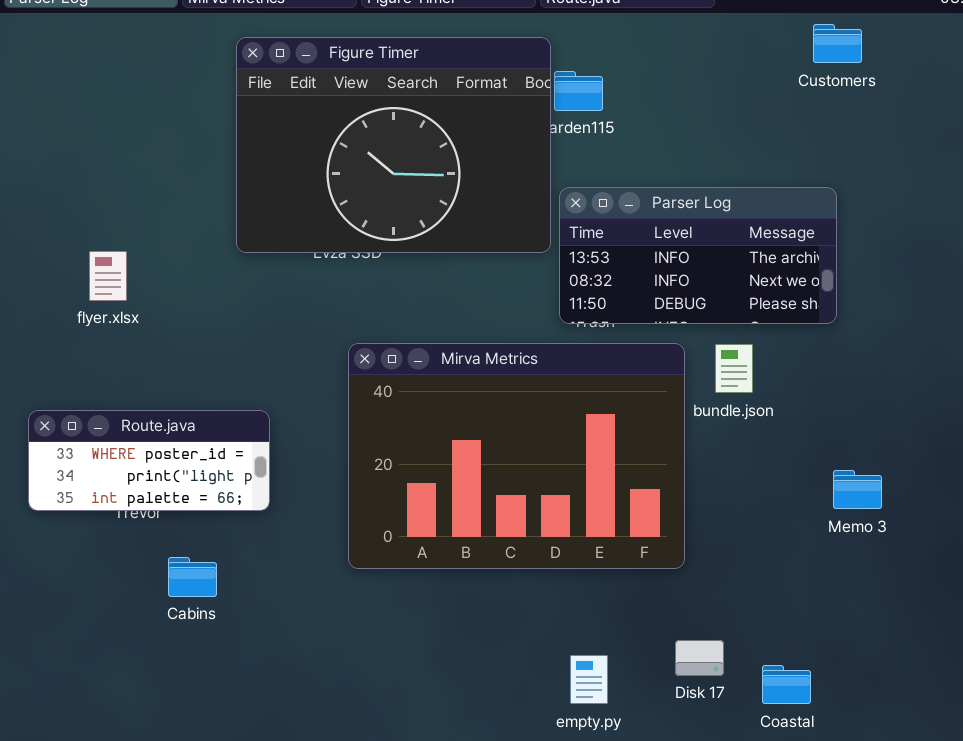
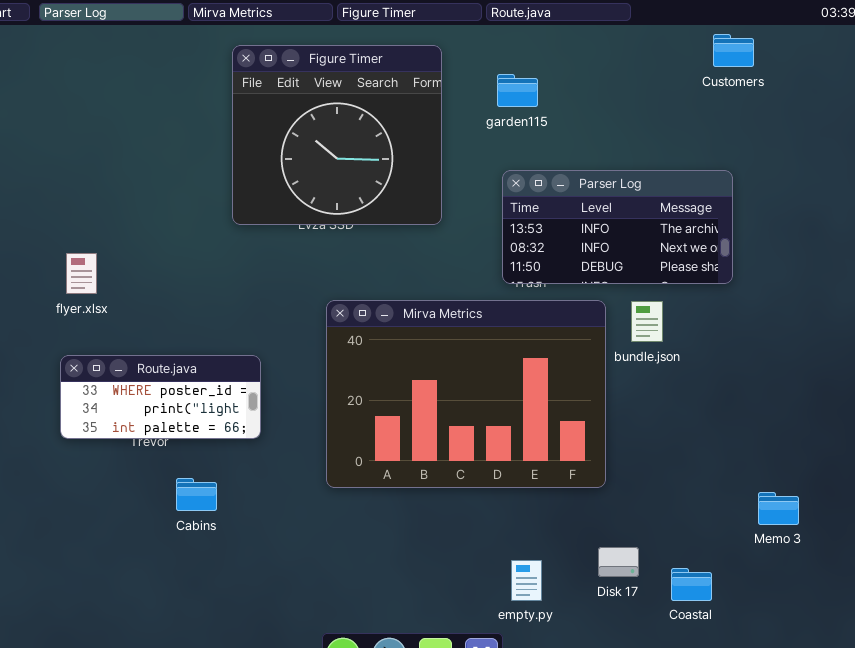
Figure Timer: [236,37,551,253] -> [232,45,442,225], resized
flyer.xlsx: [89,251,127,301] -> [66,253,97,294], moved
Memo 3: [833,470,882,509] -> [758,492,799,525], moved

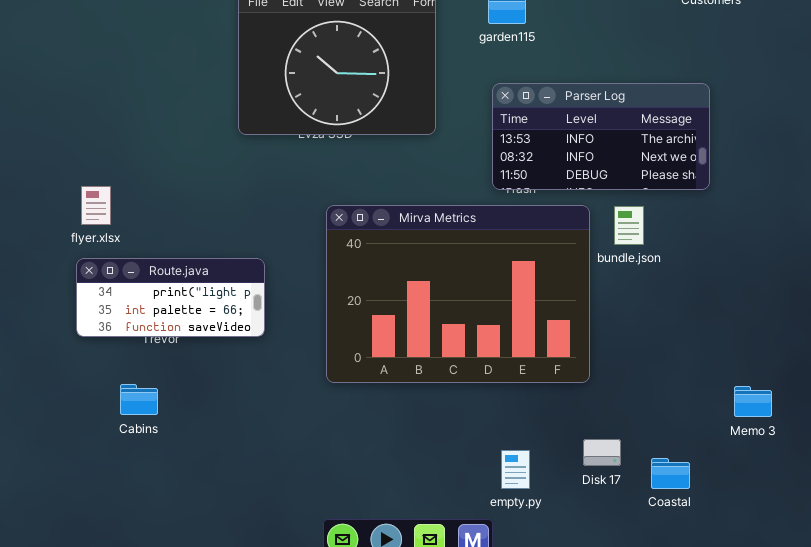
flyer.xlsx: [66,253,97,294] -> [81,186,111,225], moved
Route.java: [60,355,261,439] -> [76,258,265,337], scrolled down 1 row
Cabins: [176,478,217,511] -> [120,384,158,415], moved

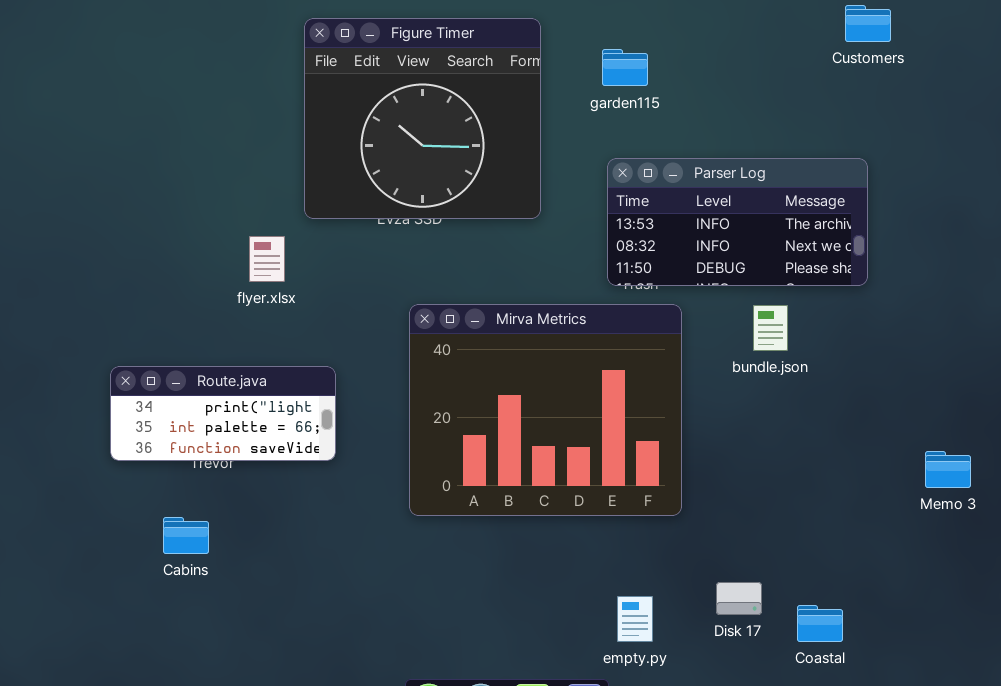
flyer.xlsx: [81,186,111,225] -> [249,236,285,282], moved
Mirva Metrics: [326,205,590,383] -> [409,304,682,516], resized
Memo 3: [734,386,772,417] -> [925,451,971,488], moved

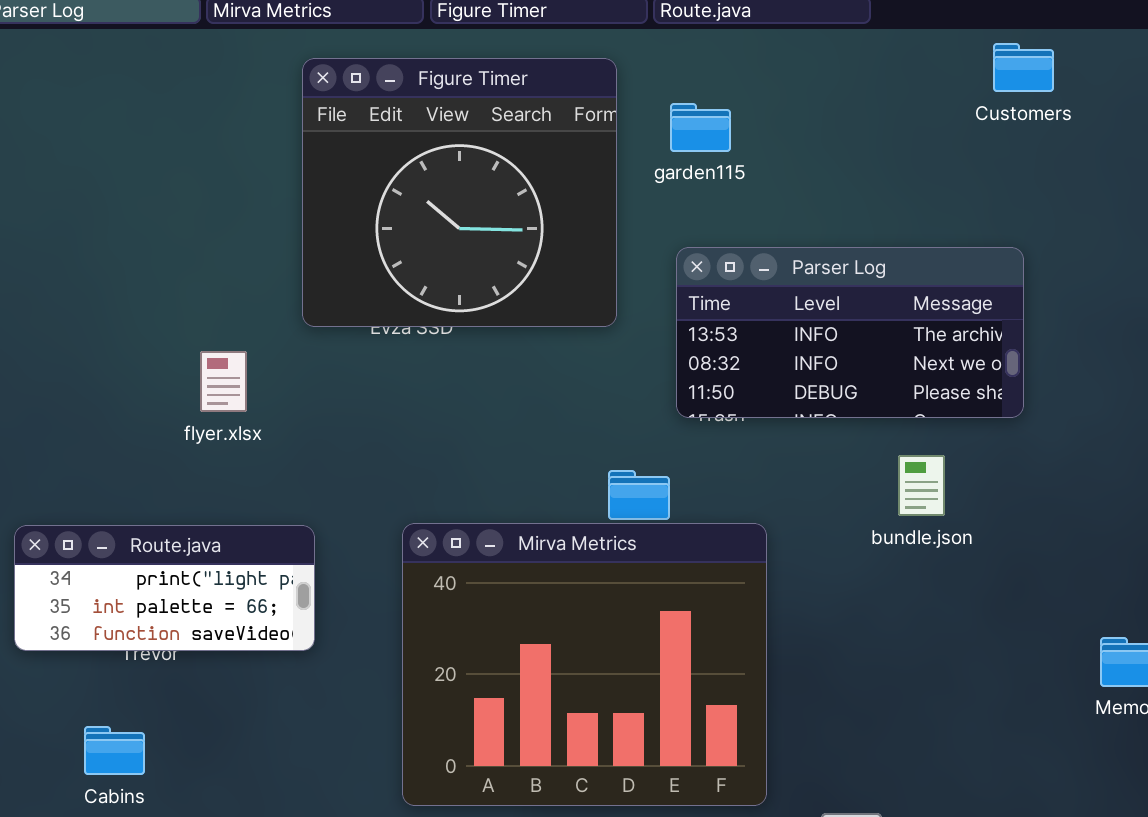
Figure Timer: [304,18,541,219] -> [302,58,617,327], moved
Mirva Metrics: [409,304,682,516] -> [402,523,767,806], moved
bundle.json: [753,305,788,351] -> [898,455,945,516], moved

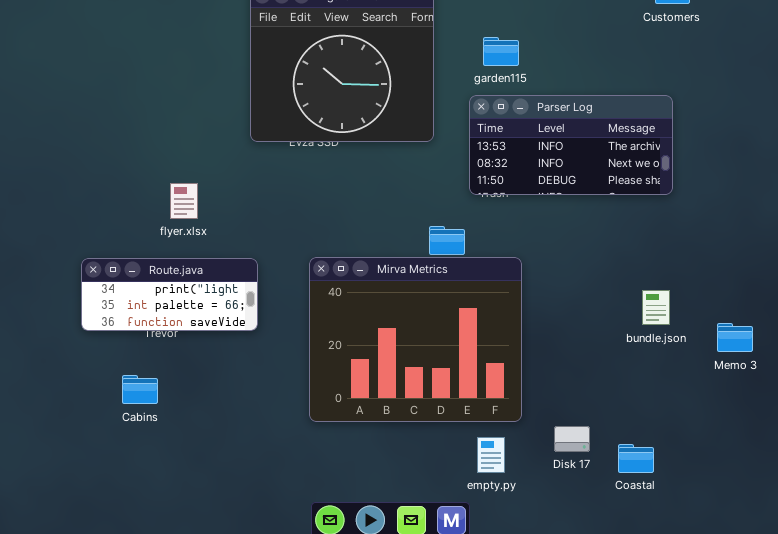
garden115: [670,103,731,152] -> [483,37,519,66], moved
flyer.xlsx: [200,351,247,412] -> [170,183,198,219], moved
bundle.json: [898,455,945,516] -> [642,290,670,325], moved

